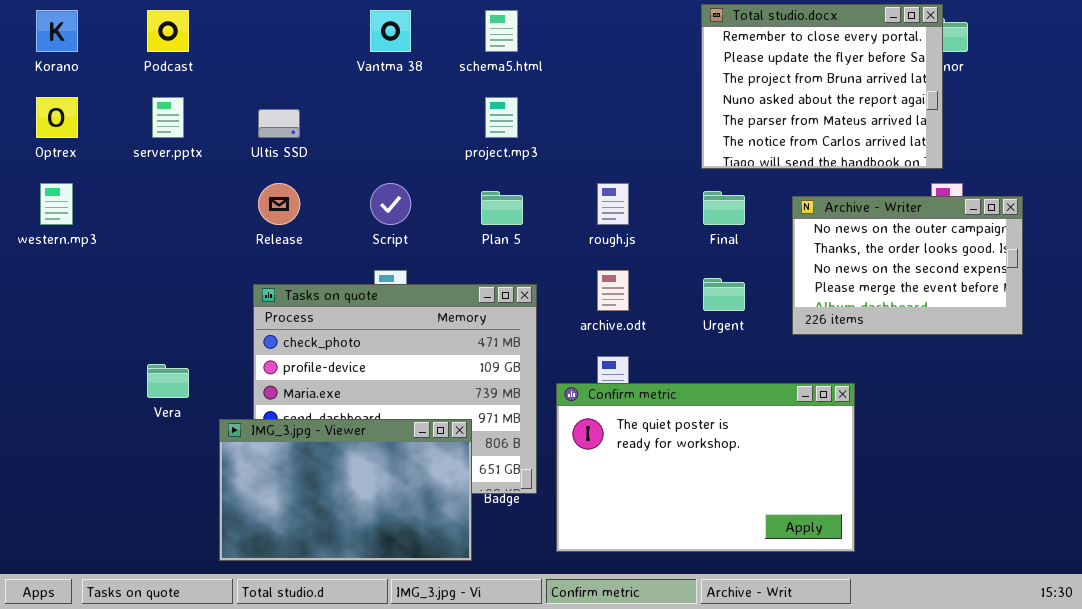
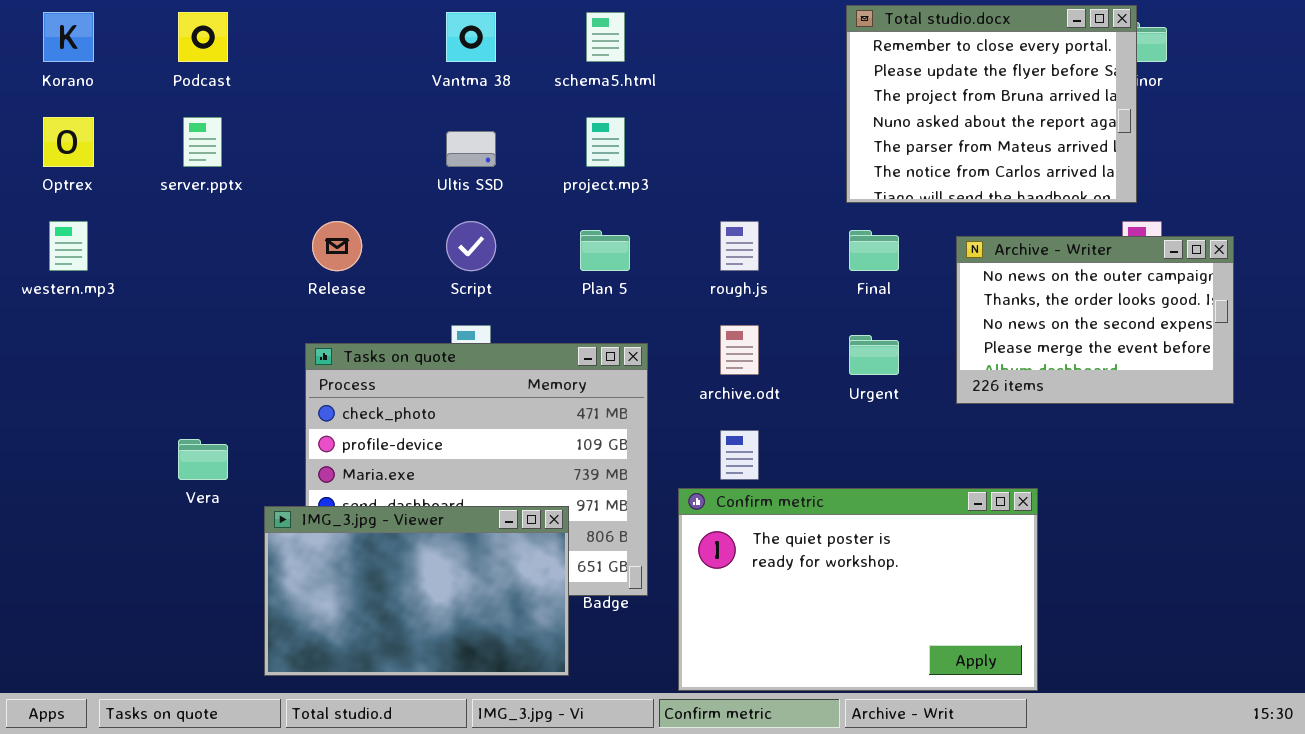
Ultis SSD: [258,109,300,138] -> [446,131,496,167], moved
Confirm metric: [556,383,855,552] -> [678,488,1038,691], moved

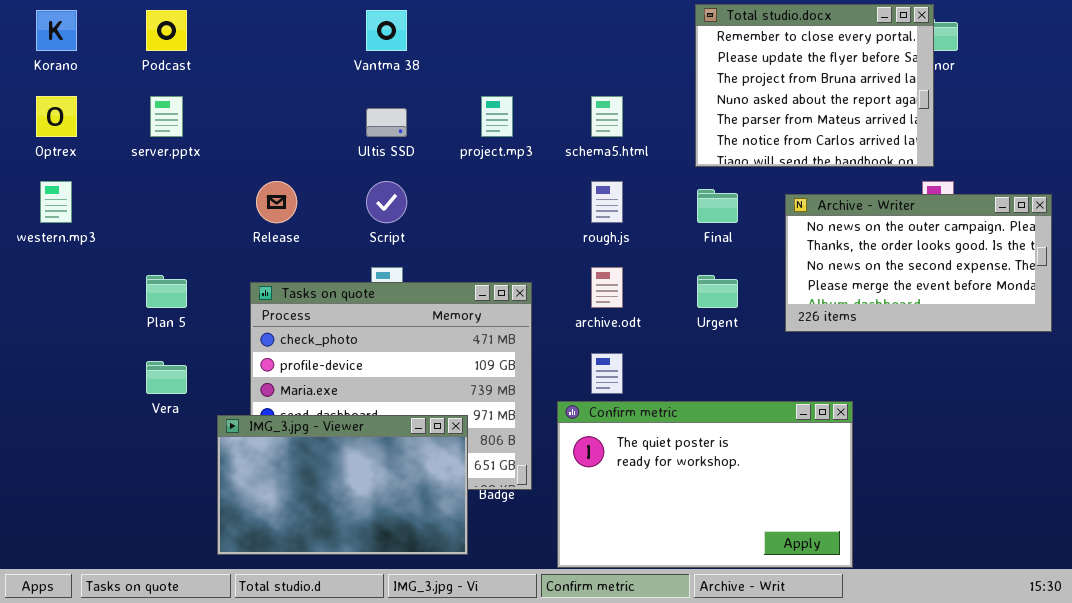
schema5.html: [586,12,625,62] -> [591,96,623,137], moved
Plan 5: [580,230,630,271] -> [146,275,187,308], moved
Archive - Writer: [956,236,1234,404] -> [785,194,1052,332], resized

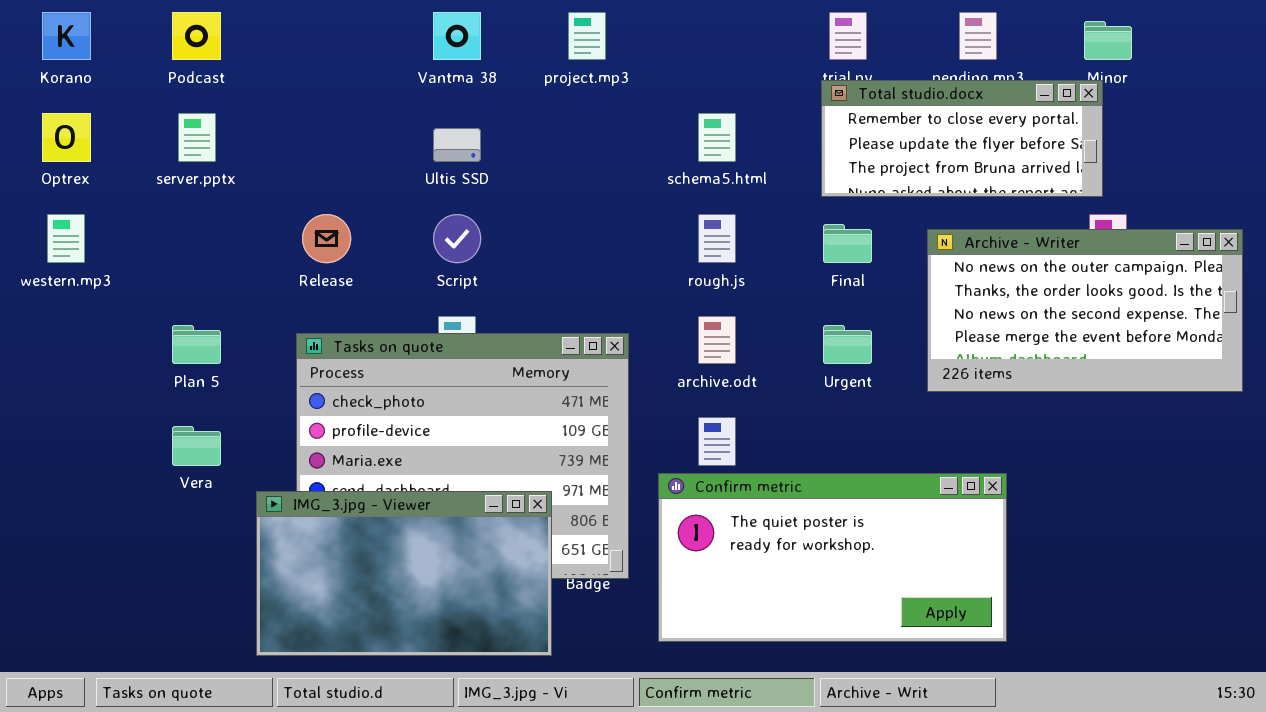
Total studio.docx: [695,4,934,167] -> [821,80,1103,197], resized
project.mp3: [481,96,513,137] -> [568,12,606,60], moved
Confirm metric: [557,401,853,568] -> [658,473,1007,642], resized

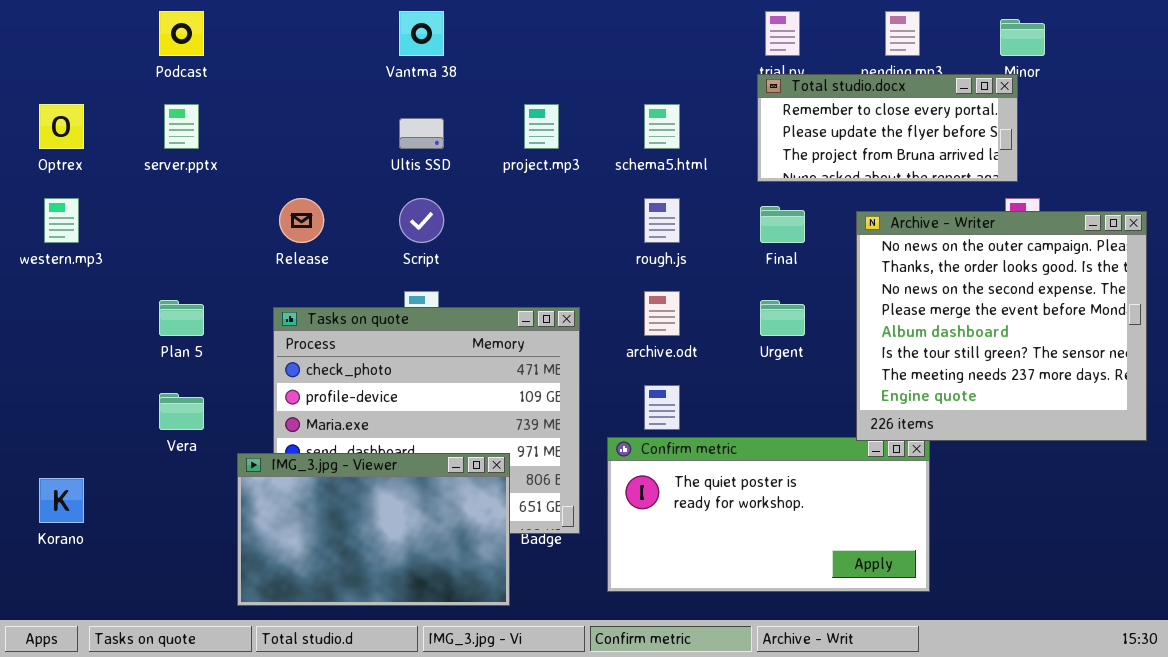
Korano: [42,12,91,60] -> [39,478,84,523], moved
project.mp3: [568,12,606,60] -> [524,104,559,149], moved
Archive - Writer: [927,229,1243,392] -> [856,211,1147,441], resized

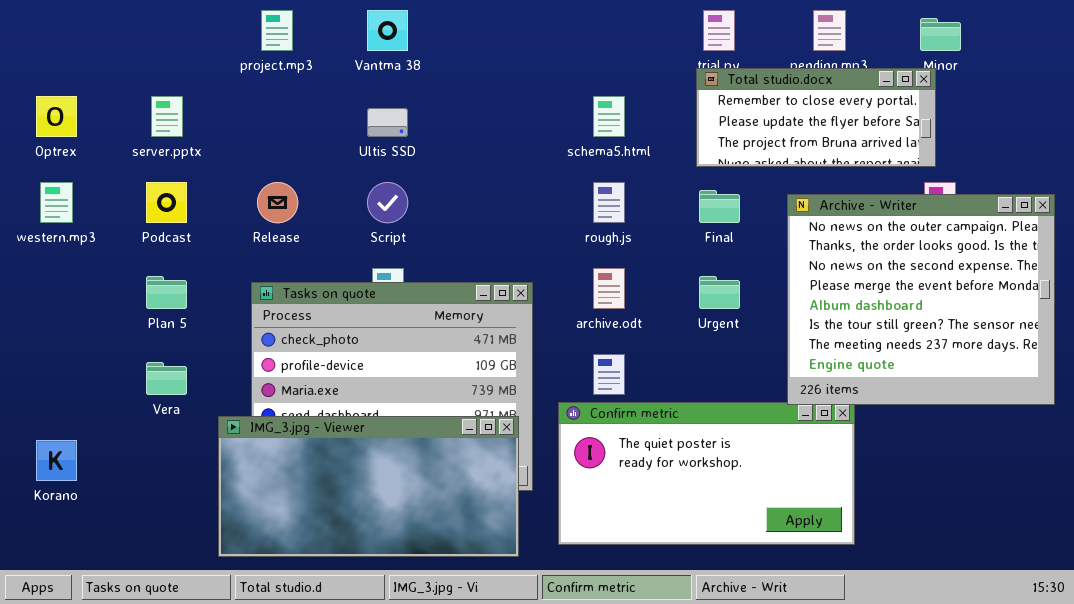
Podcast: [159,11,204,56] -> [146,182,187,223], moved
project.mp3: [524,104,559,149] -> [261,10,293,51], moved
IMG_3.jpg - Viewer: [237,453,510,606] -> [218,416,519,557], resized

